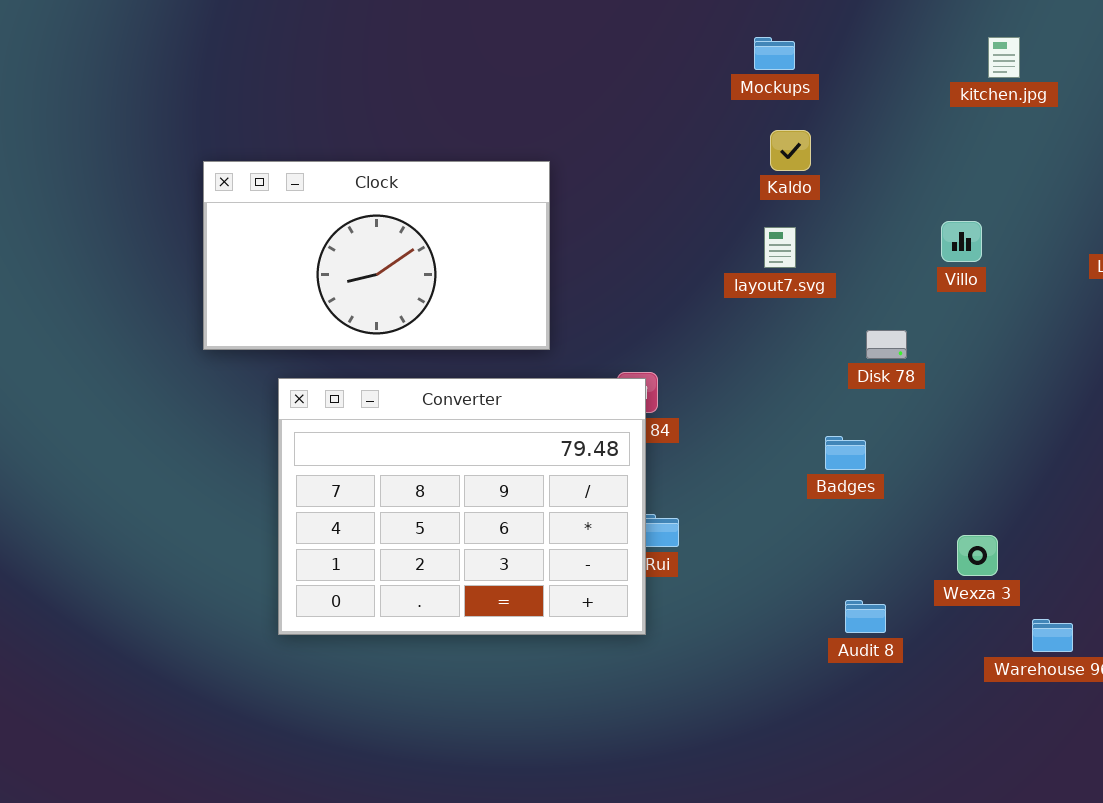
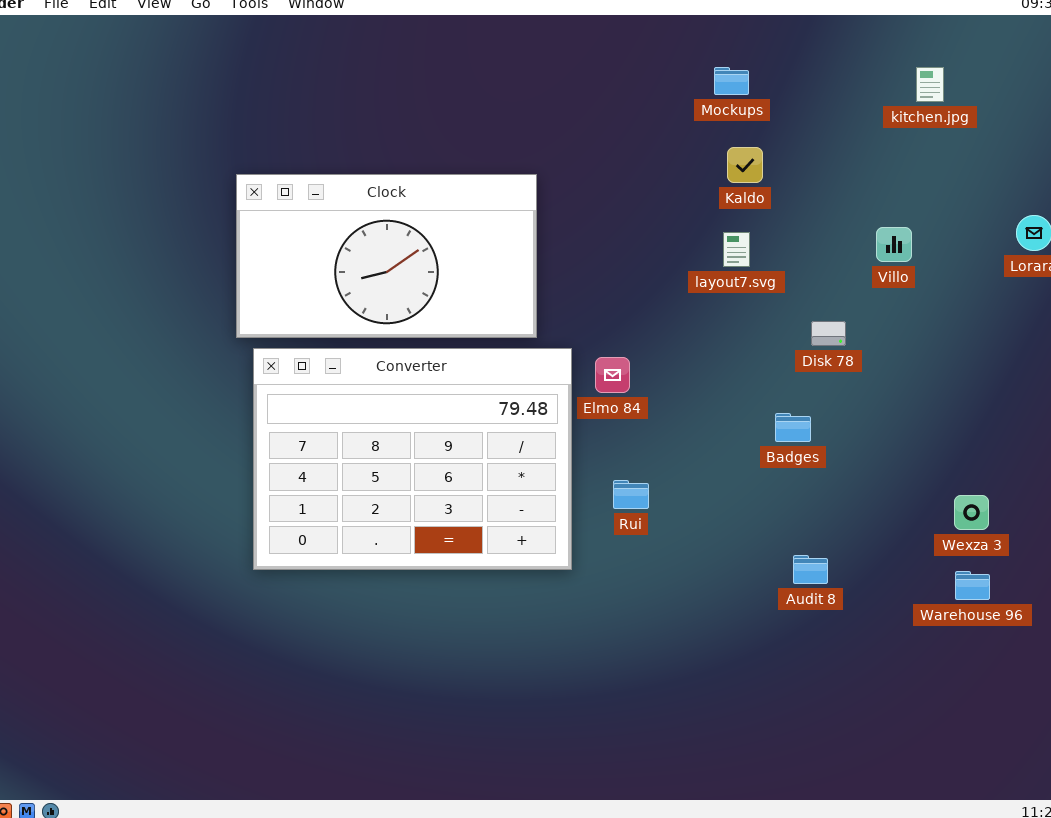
Converter: [278,378,646,635] -> [253,348,572,570], moved
Wexza 3: [957,535,998,576] -> [954,495,989,530], moved

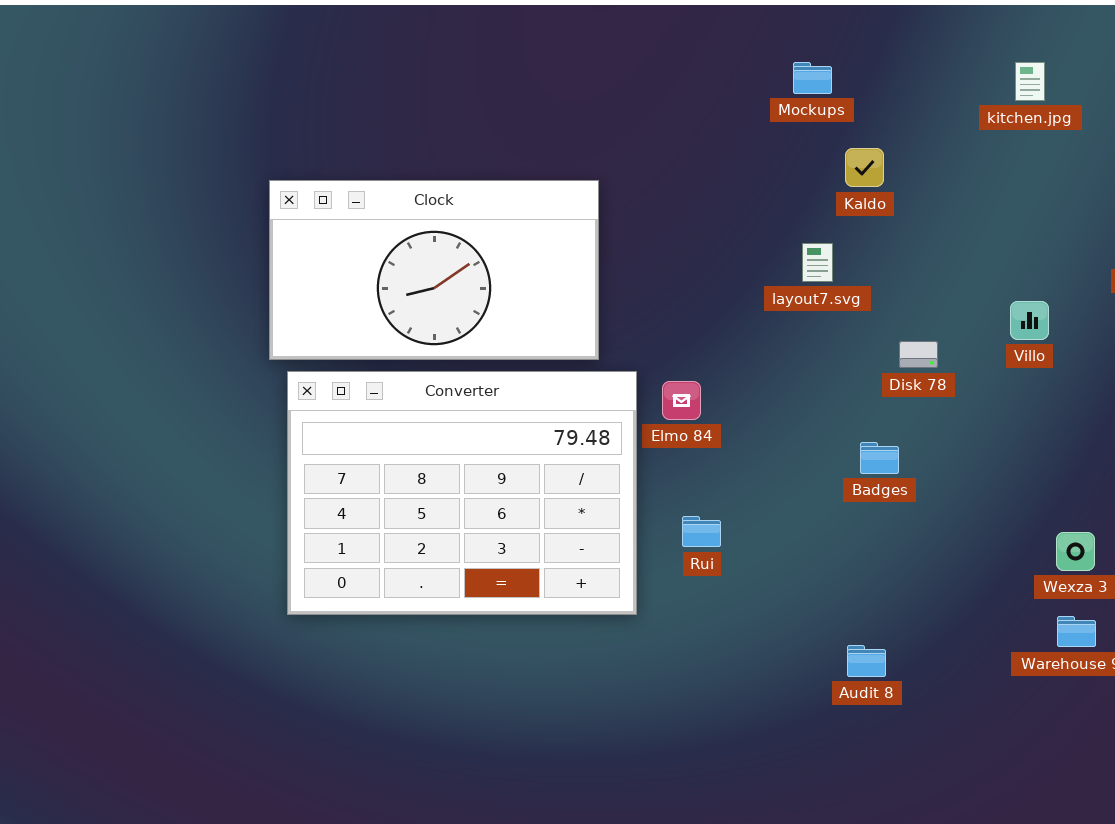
Kaldo: [727,147,763,183] -> [845,148,884,187], moved
Villo: [876,227,912,262] -> [1010,301,1049,340], moved
Audit 8: [793,555,828,584] -> [847,645,886,677], moved

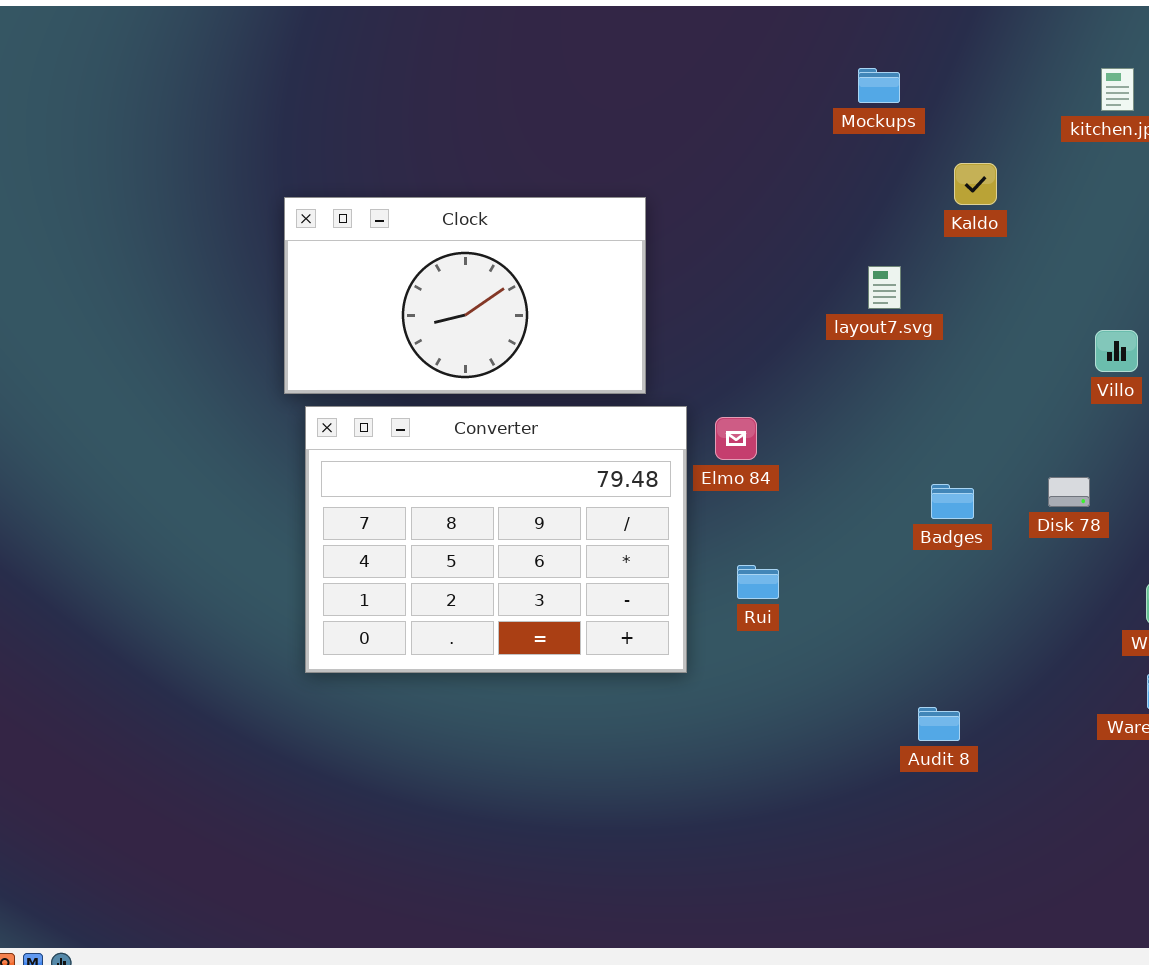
Kaldo: [845,148,884,187] -> [954,163,997,205], moved
Disk 78: [899,341,938,368] -> [1048,477,1090,507], moved

